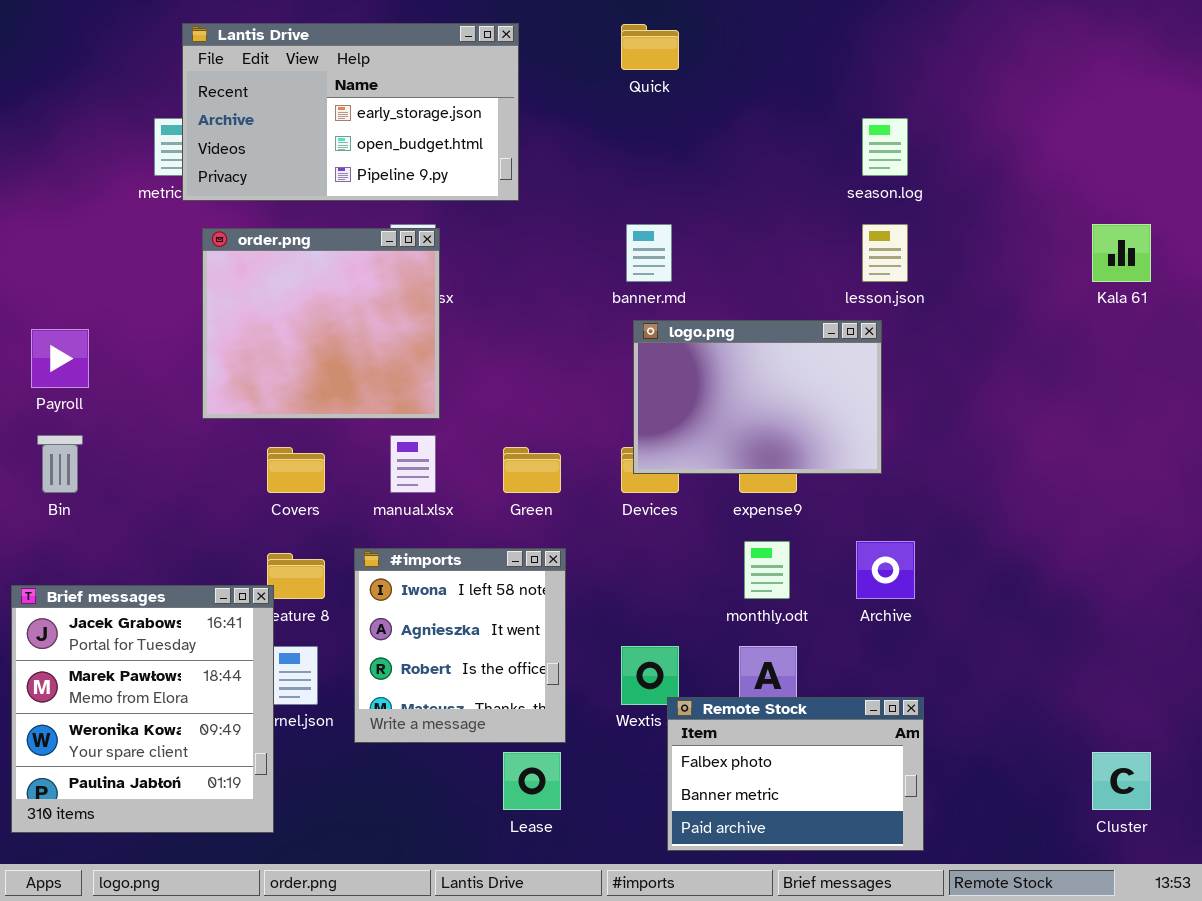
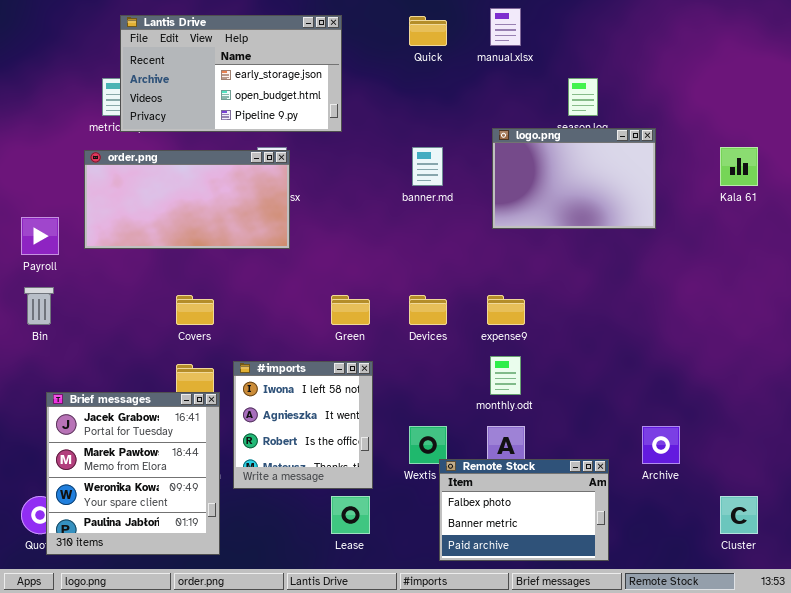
order.png: [202,228,440,419] -> [84,150,290,249], resized
logo.png: [633,320,882,474] -> [492,128,656,229], moved
manual.xlsx: [390,435,436,493] -> [490,8,521,46], moved
Archive: [856,541,915,599] -> [642,426,680,464], moved
Brief messages: [11,585,274,833] -> [46,392,220,555], moved

